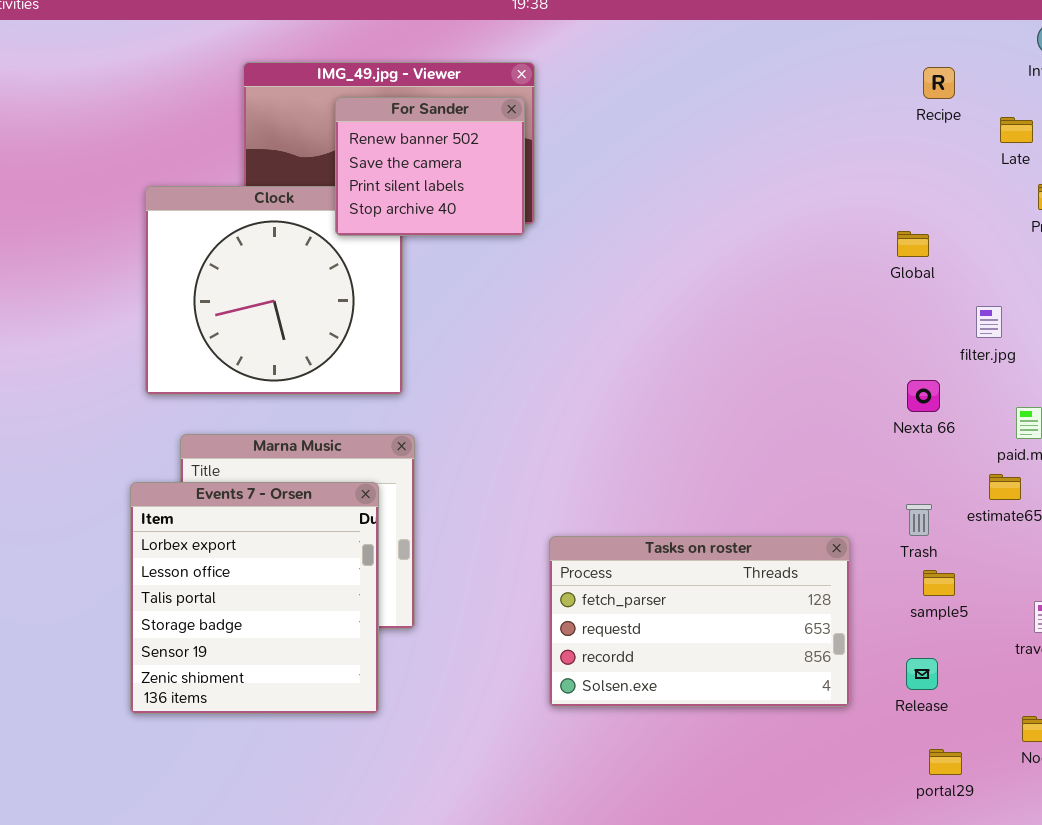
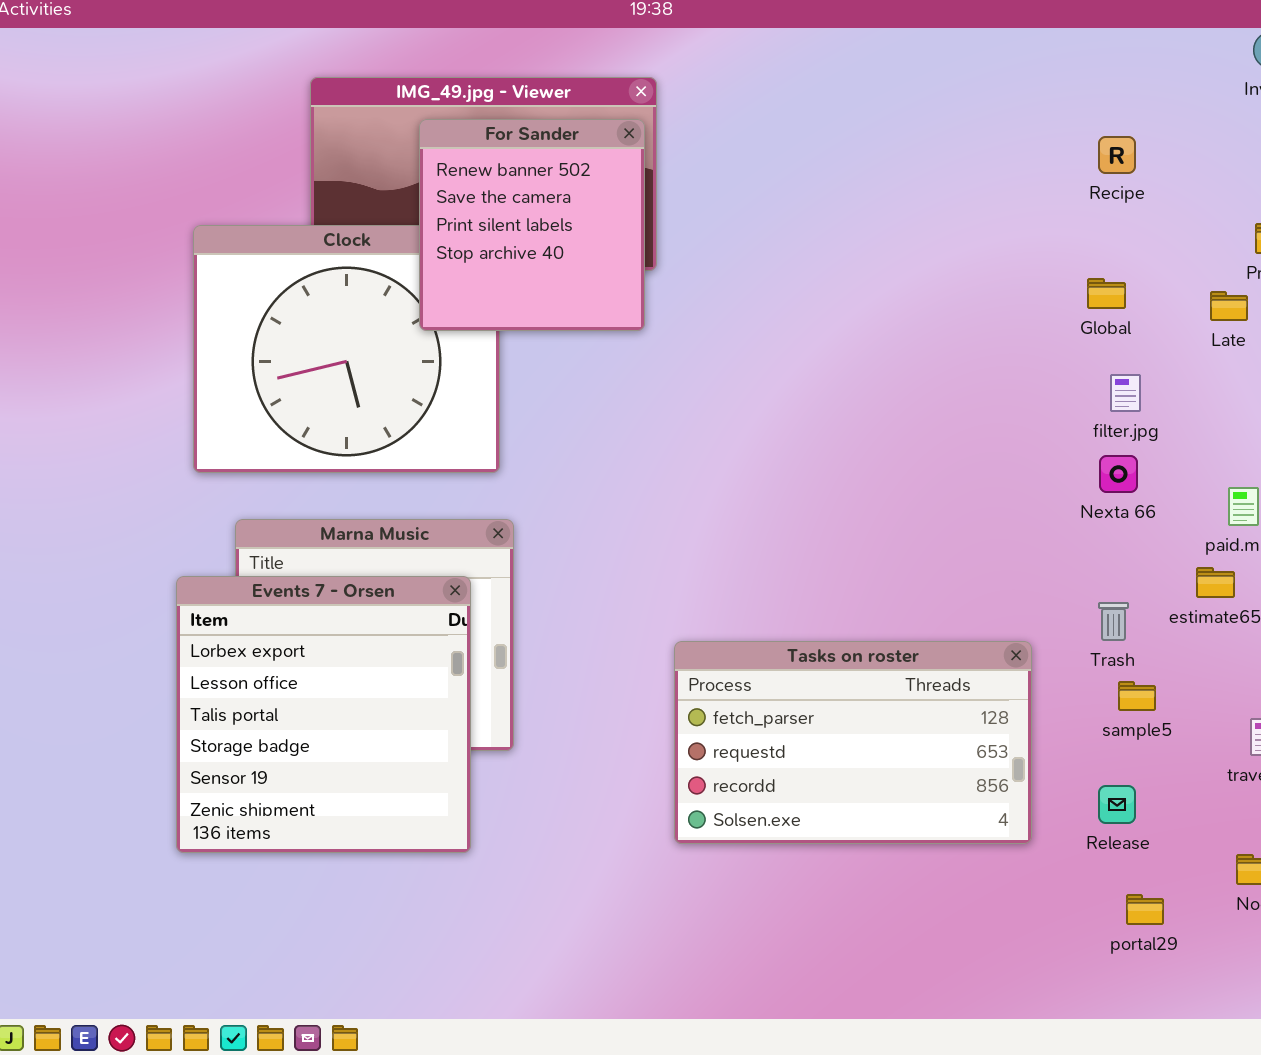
Recipe: [923,67,955,99] -> [1098,136,1136,174], moved
For Sander: [335,97,525,236] -> [419,119,645,331], resized
Late: [1000,117,1033,143] -> [1210,291,1248,321], moved
filter.jpg: [976,306,1002,338] -> [1110,374,1141,412], moved

